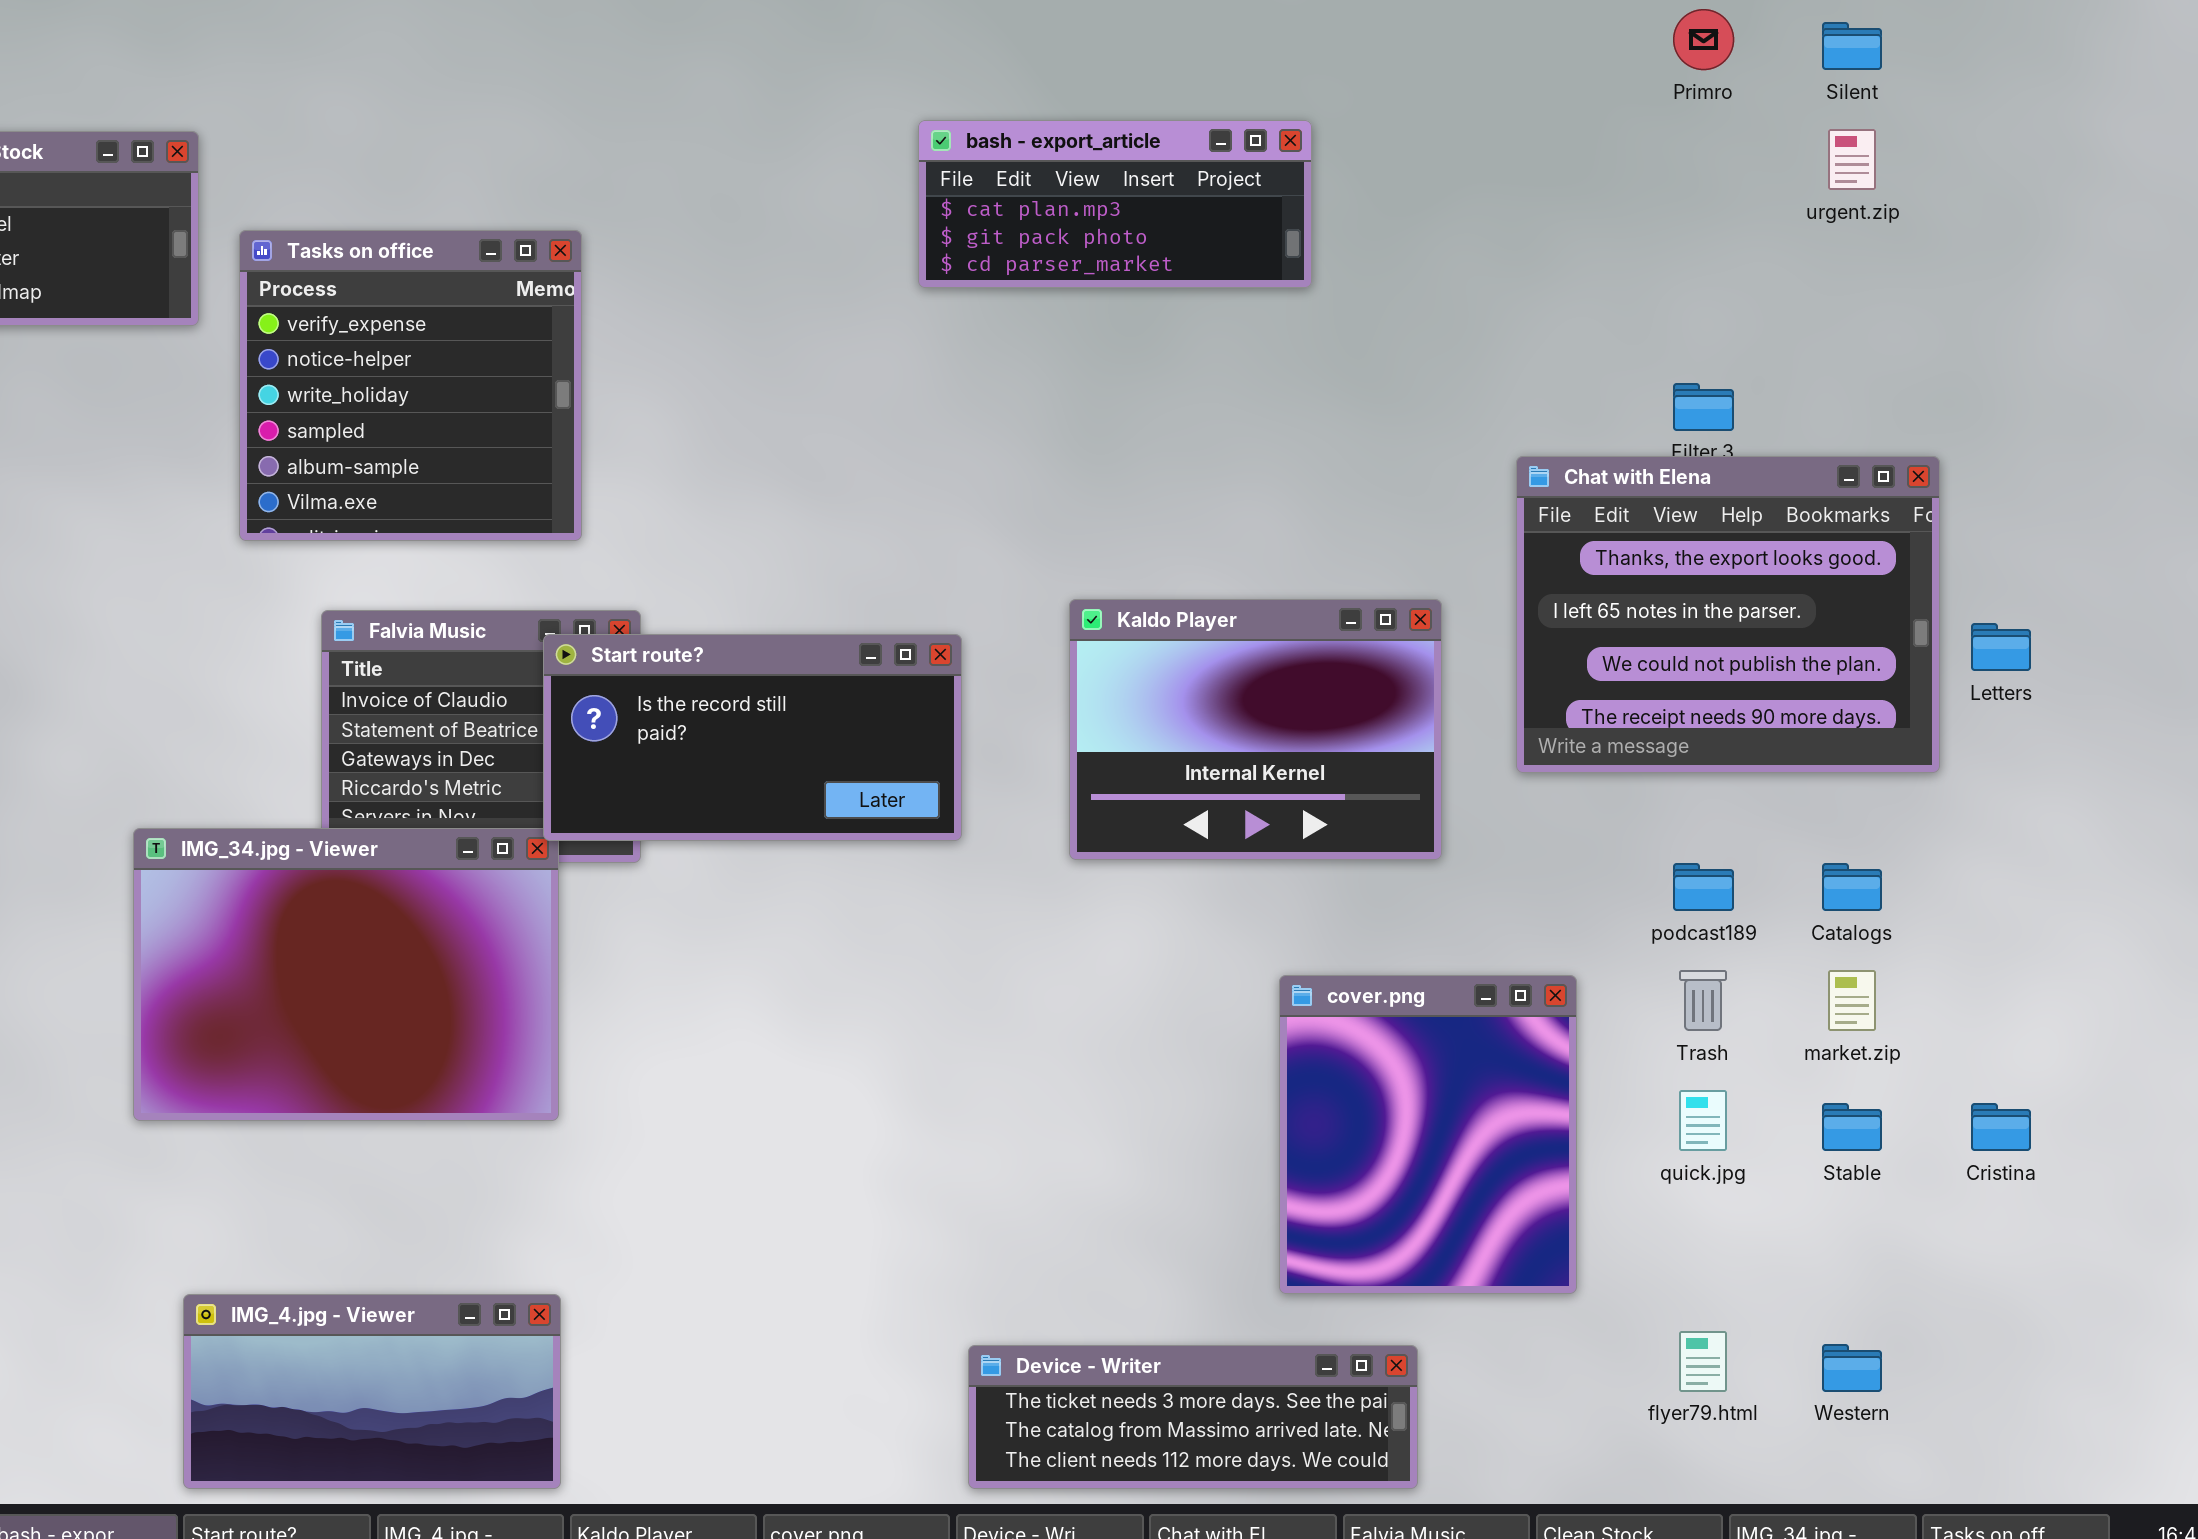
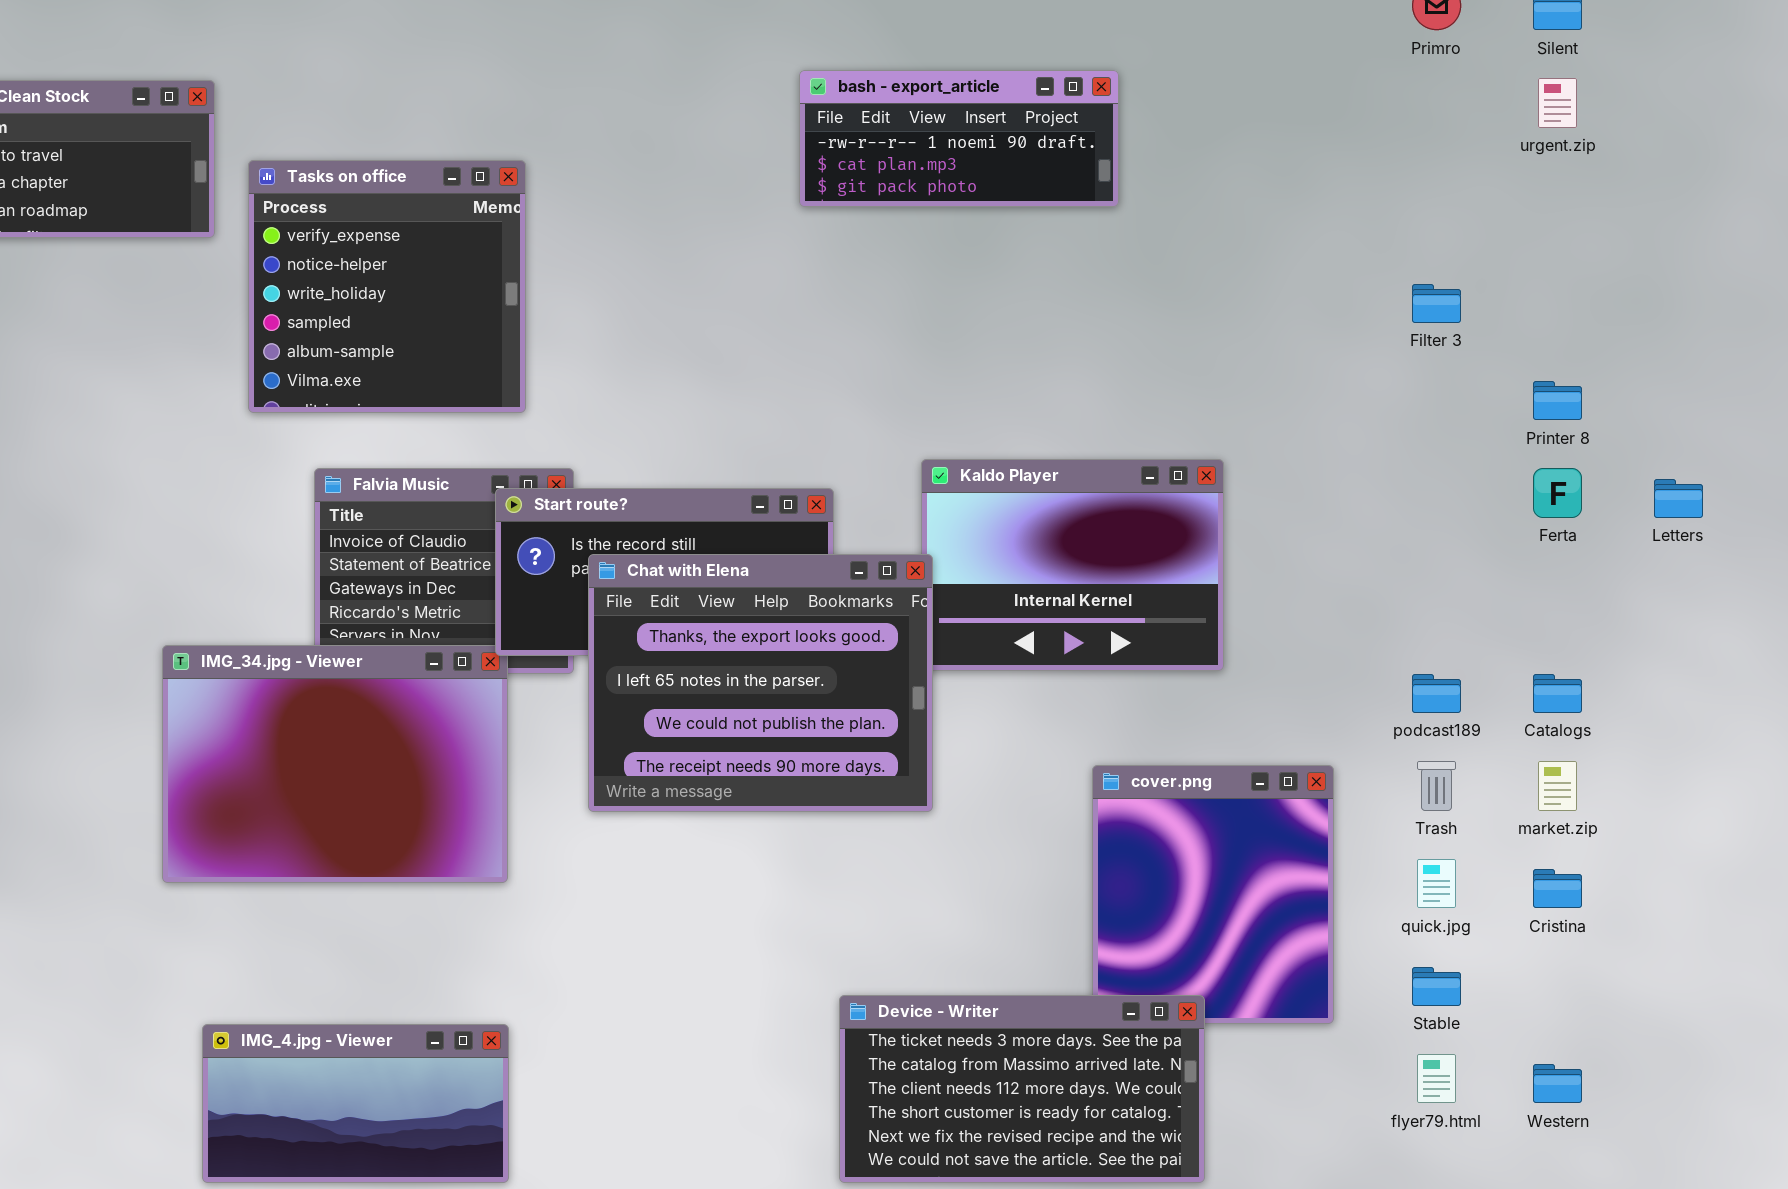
bash - export_article: [918,120,1312,288] -> [799,70,1119,207], scrolled up 1 row
Chat with Elena: [1516,456,1940,773] -> [588,554,933,812], moved
Stable: [1822,1103,1882,1151] -> [1412,967,1461,1006], moved
Cristina: [1971,1103,2031,1151] -> [1533,869,1582,908], moved
Device - Writer: [968,1345,1418,1489] -> [839,995,1205,1183], resized

